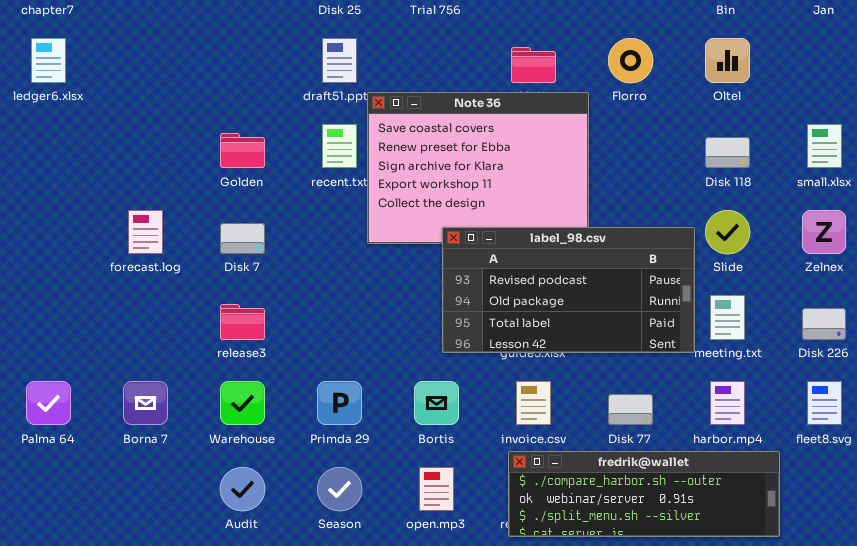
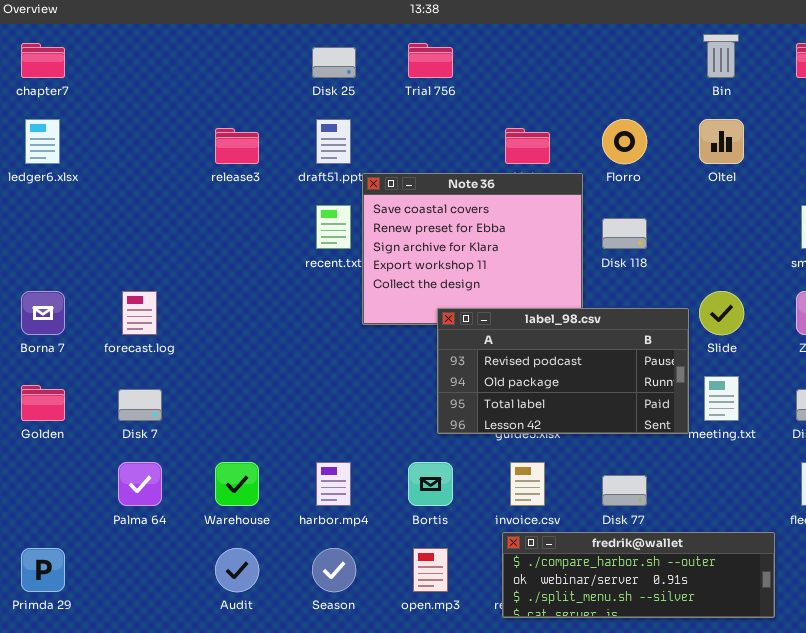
Golden: [220,133,265,168] -> [21,385,65,421], moved
Disk 118: [705,137,750,168] -> [602,218,647,249], moved
Disk 7: [220,223,265,254] -> [118,389,162,421], moved
release3: [220,304,265,340] -> [215,128,259,164], moved
Palma 64: [26,381,71,425] -> [118,462,162,506], moved
Borna 7: [123,381,168,425] -> [21,291,65,335], moved
Primda 29: [317,381,362,425] -> [21,548,65,592], moved
harbor.mp4: [710,381,745,425] -> [316,462,351,506], moved

